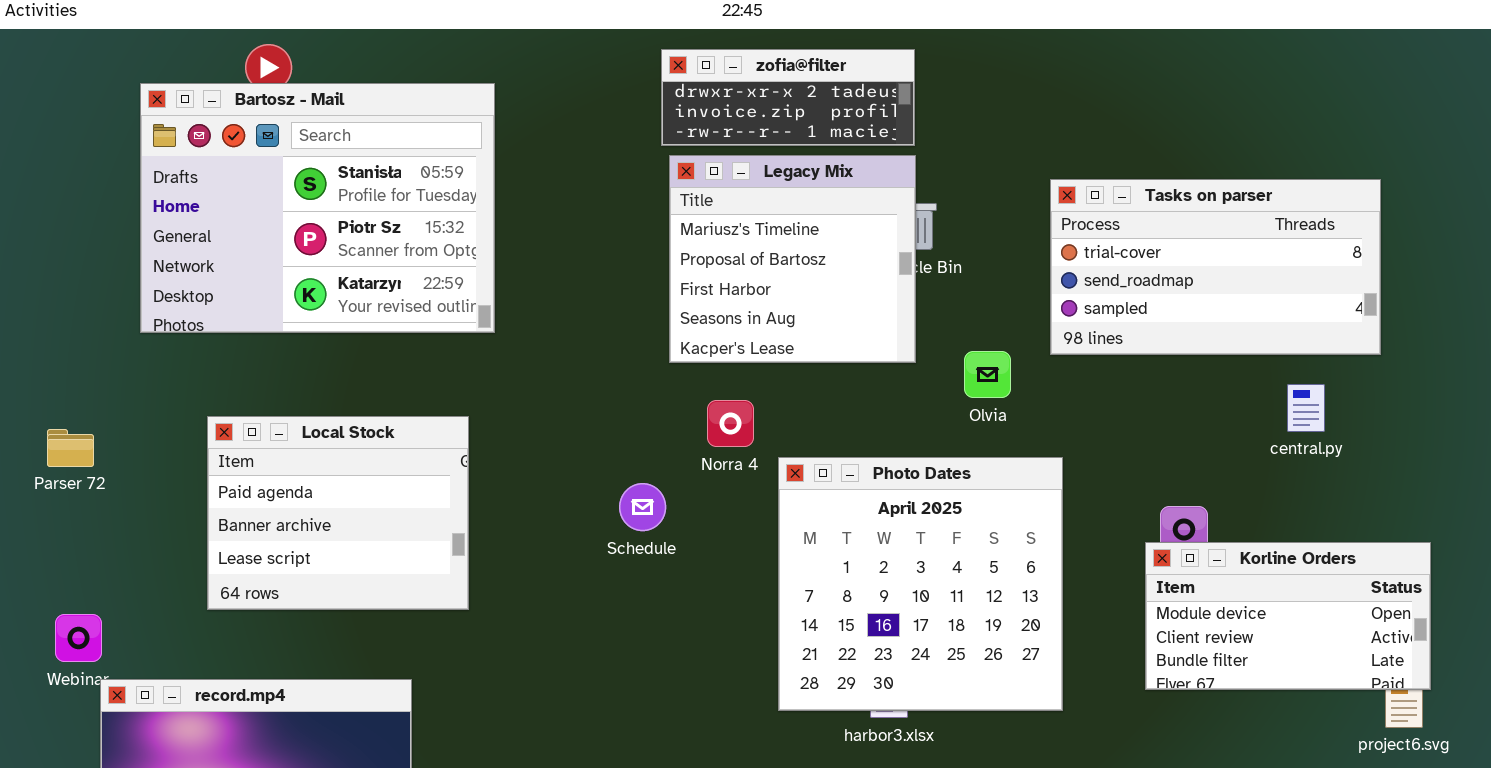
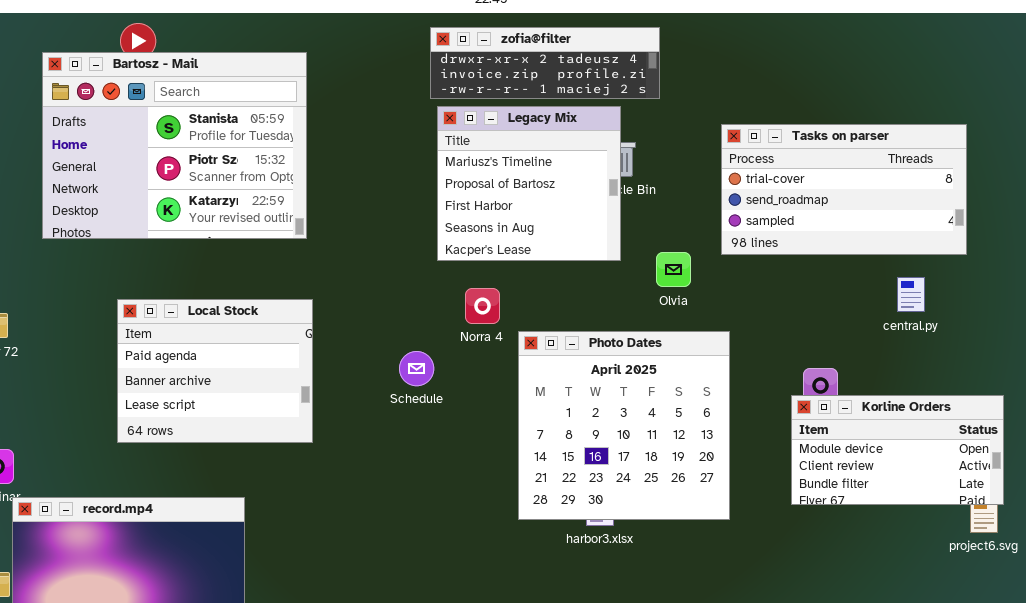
zofia@filter: [661,49,915,146] -> [430,27,660,99], resized
Local Stock: [207,416,469,610] -> [117,299,313,443], moved

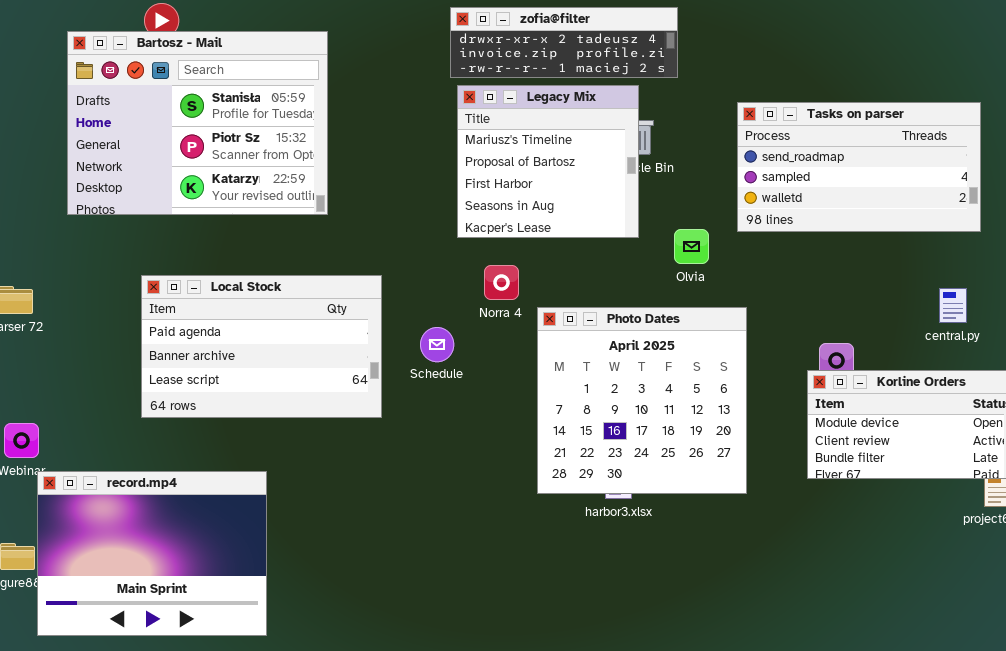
Tasks on parser: [721,124,967,255] -> [737,102,981,232], scrolled down 1 row
central.py: [897,277,925,312] -> [939,288,967,323], moved
Local Stock: [117,299,313,443] -> [141,275,382,418], resized

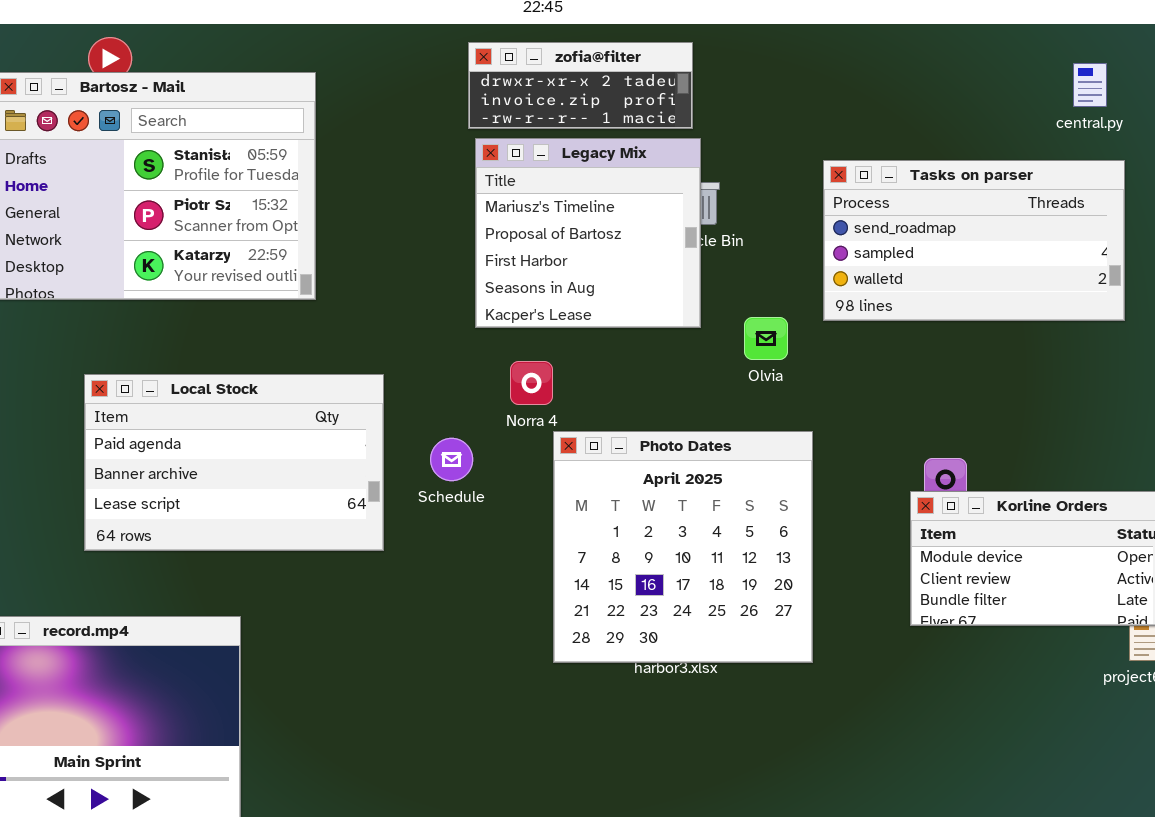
zofia@filter: [450,7,678,78] -> [468,42,693,129], resized
central.py: [939,288,967,323] -> [1073,63,1107,107], moved
Photo Dates: [537,307,747,494] -> [553,431,813,663], moved

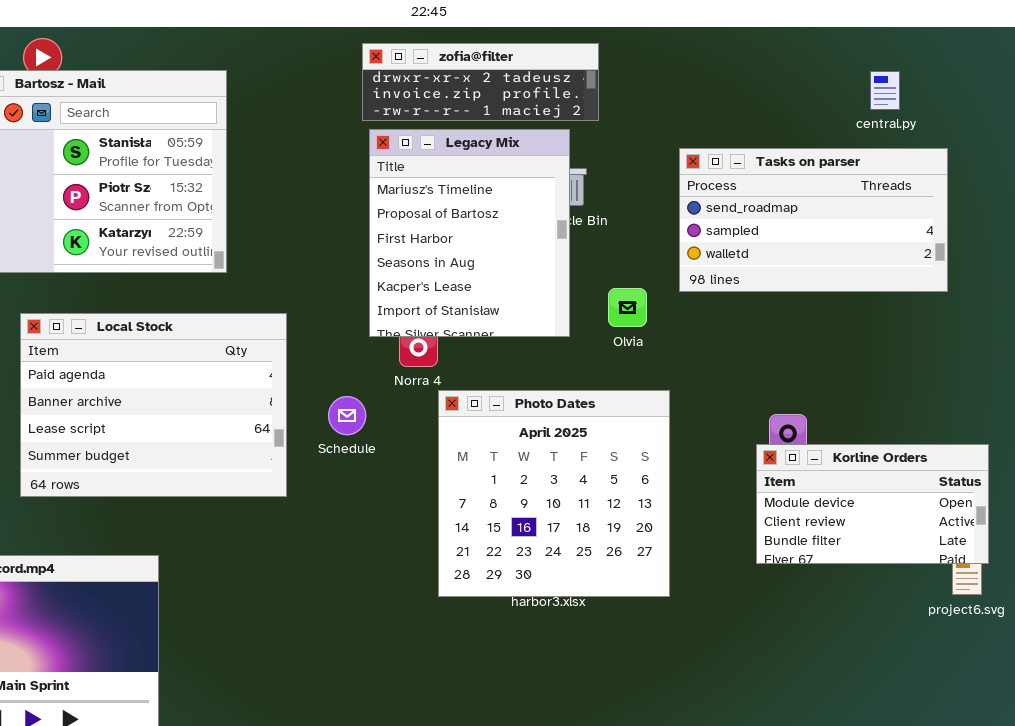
zofia@filter: [468,42,693,129] -> [362,43,599,121], resized
central.py: [1073,63,1107,107] -> [870,71,900,110], moved
Legacy Mix: [475,138,701,328] -> [369,129,570,337], resized
Local Stock: [84,374,384,551] -> [20,313,287,497], resized

